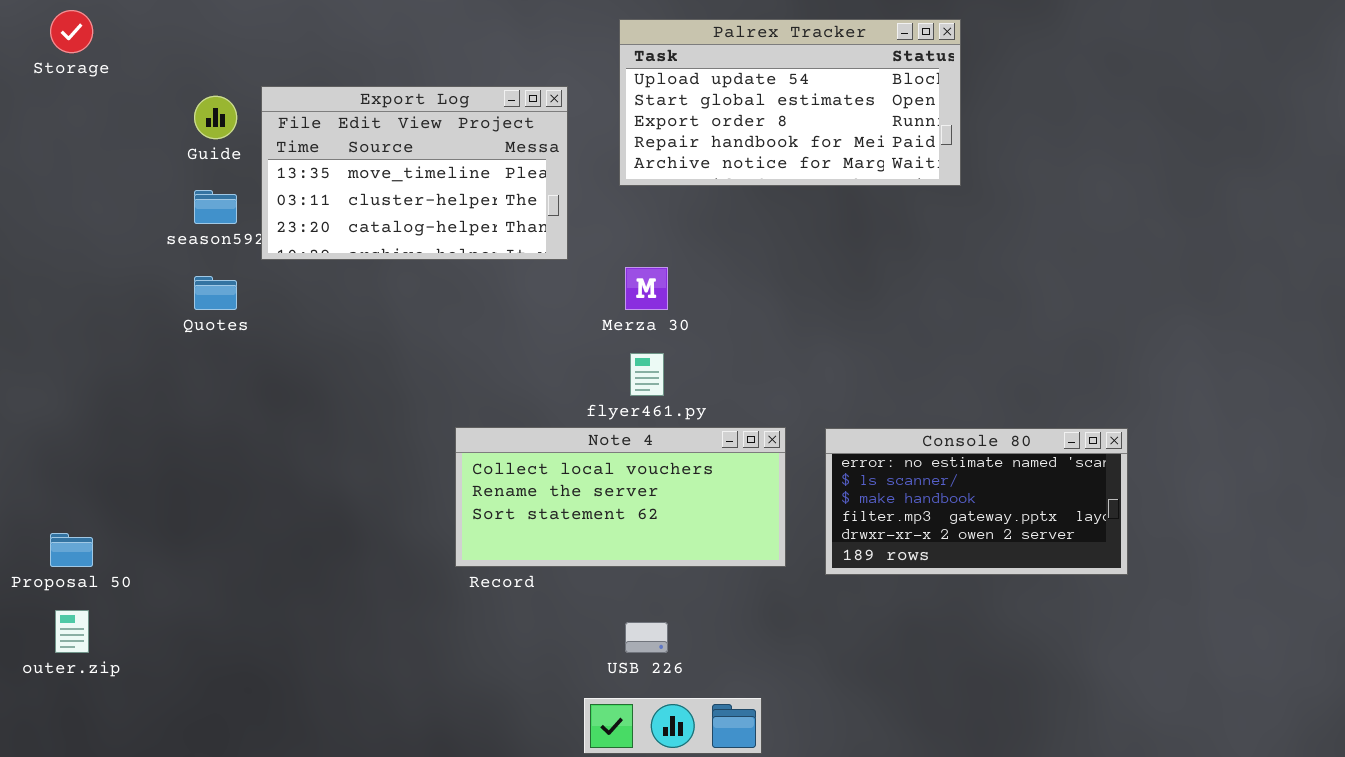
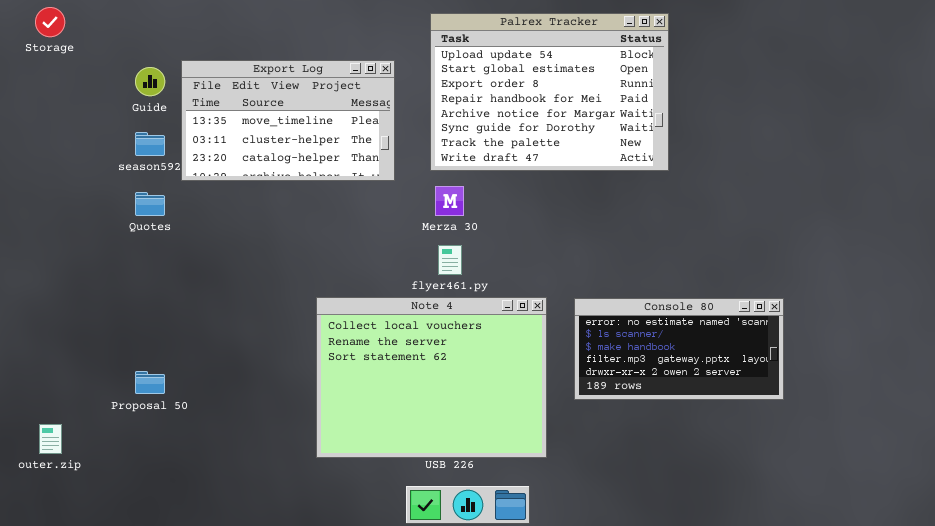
Palrex Tracker: [619,19,961,186] -> [430,13,669,171], resized
Note 4: [455,427,786,567] -> [316,297,547,458], resized
Proposal 50: [50,533,93,567] -> [135,371,165,394], moved

